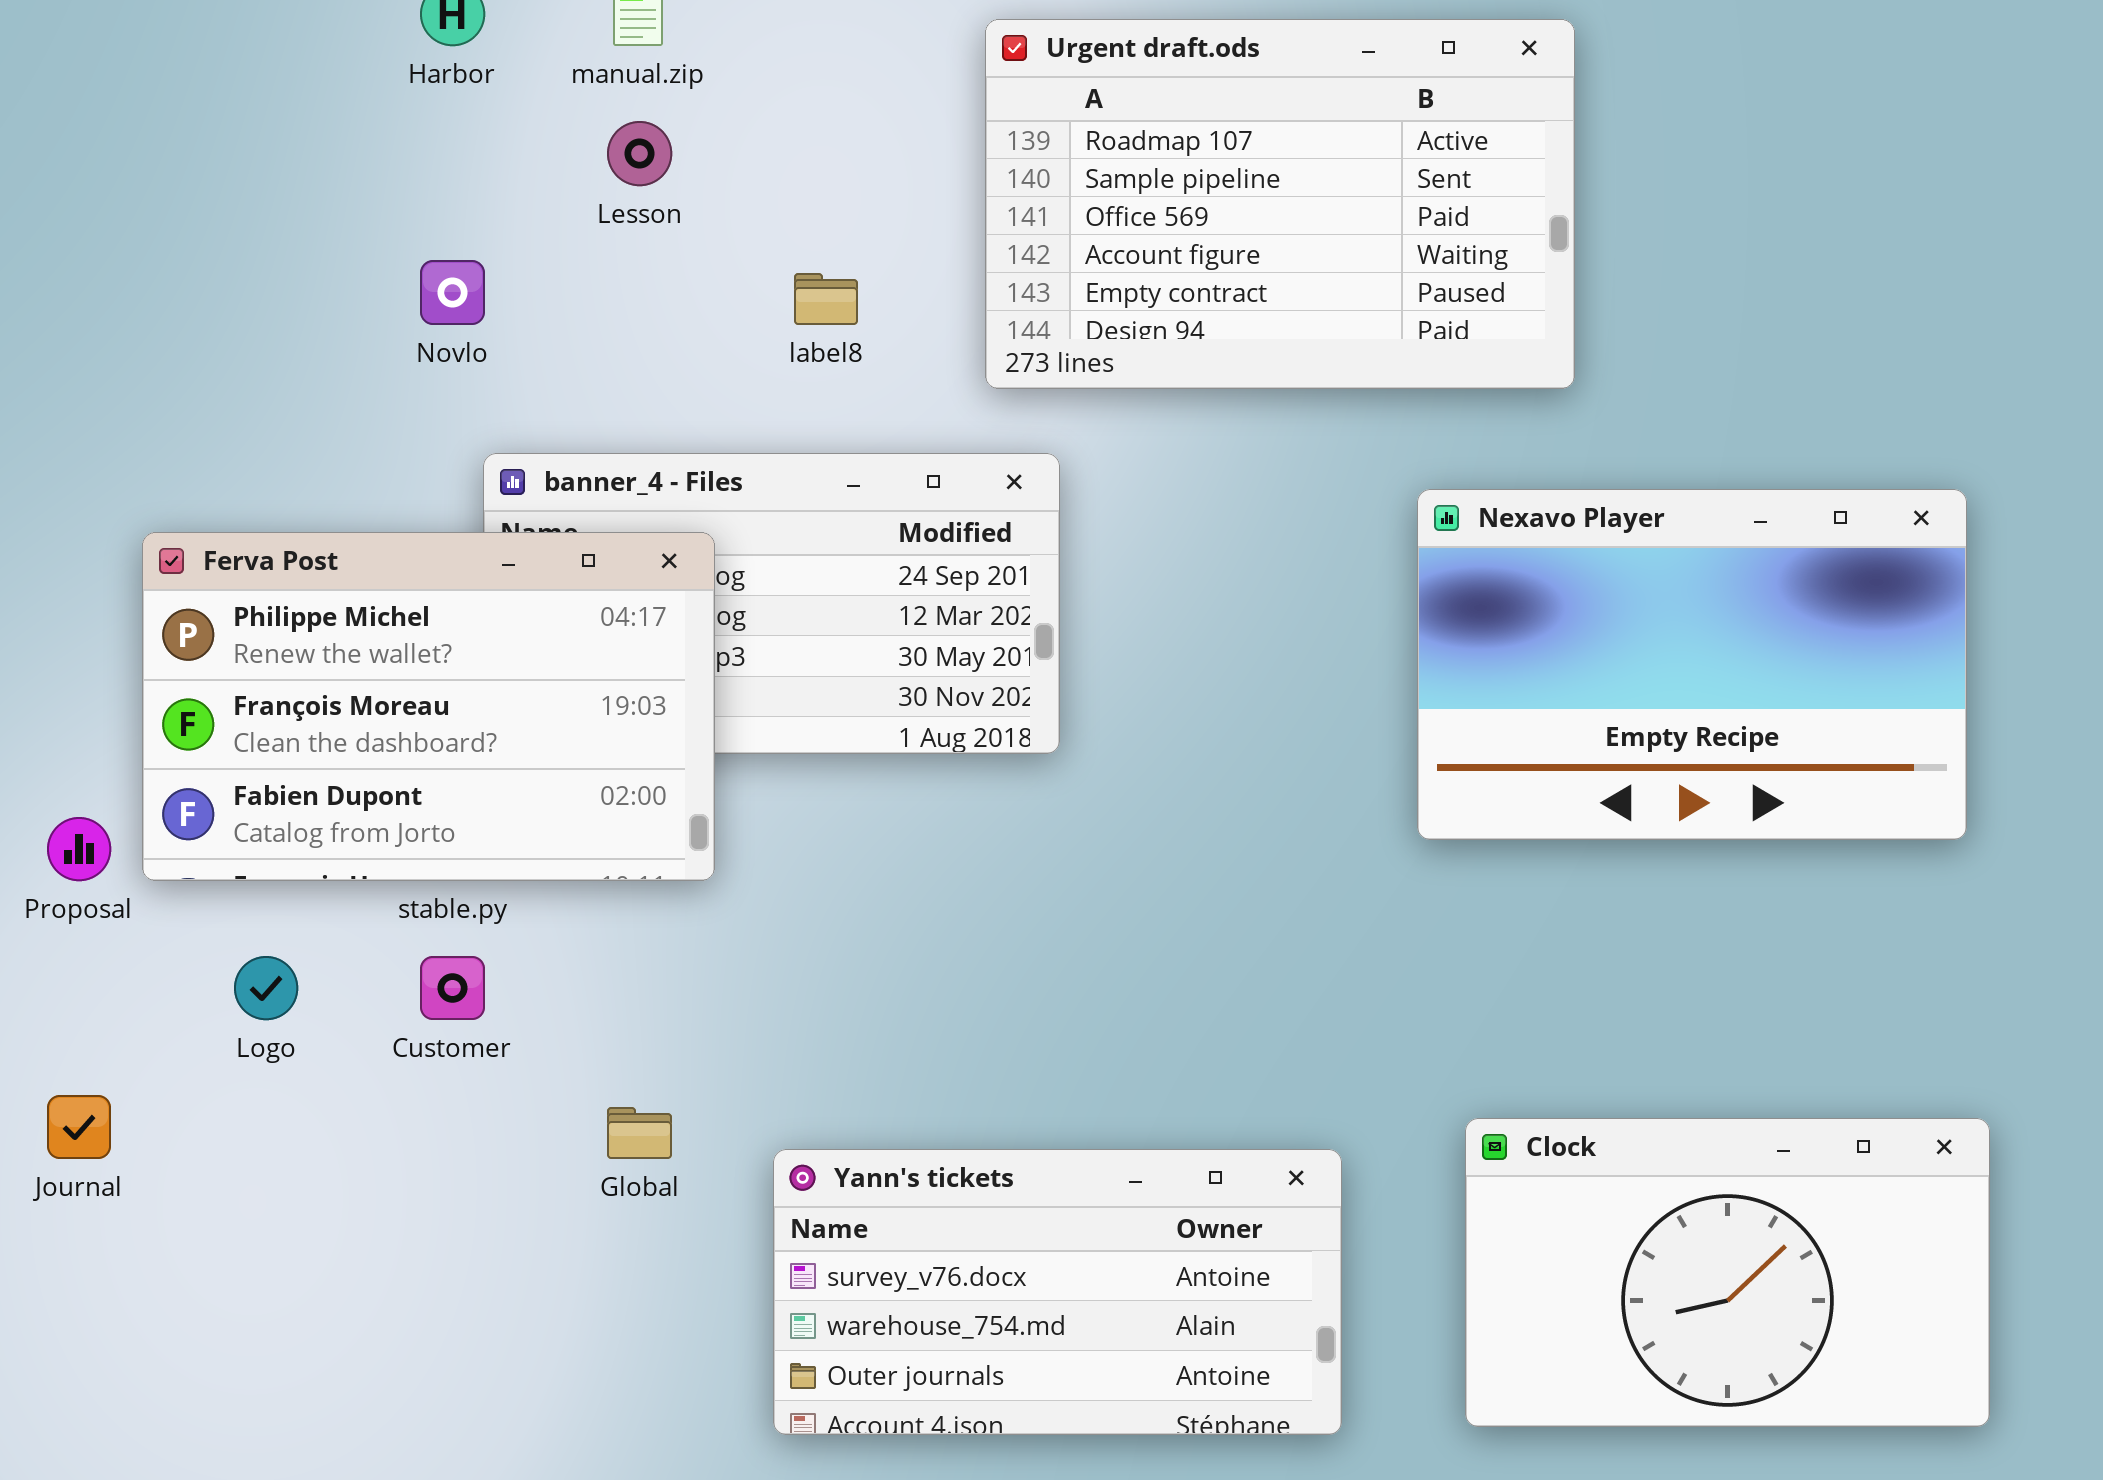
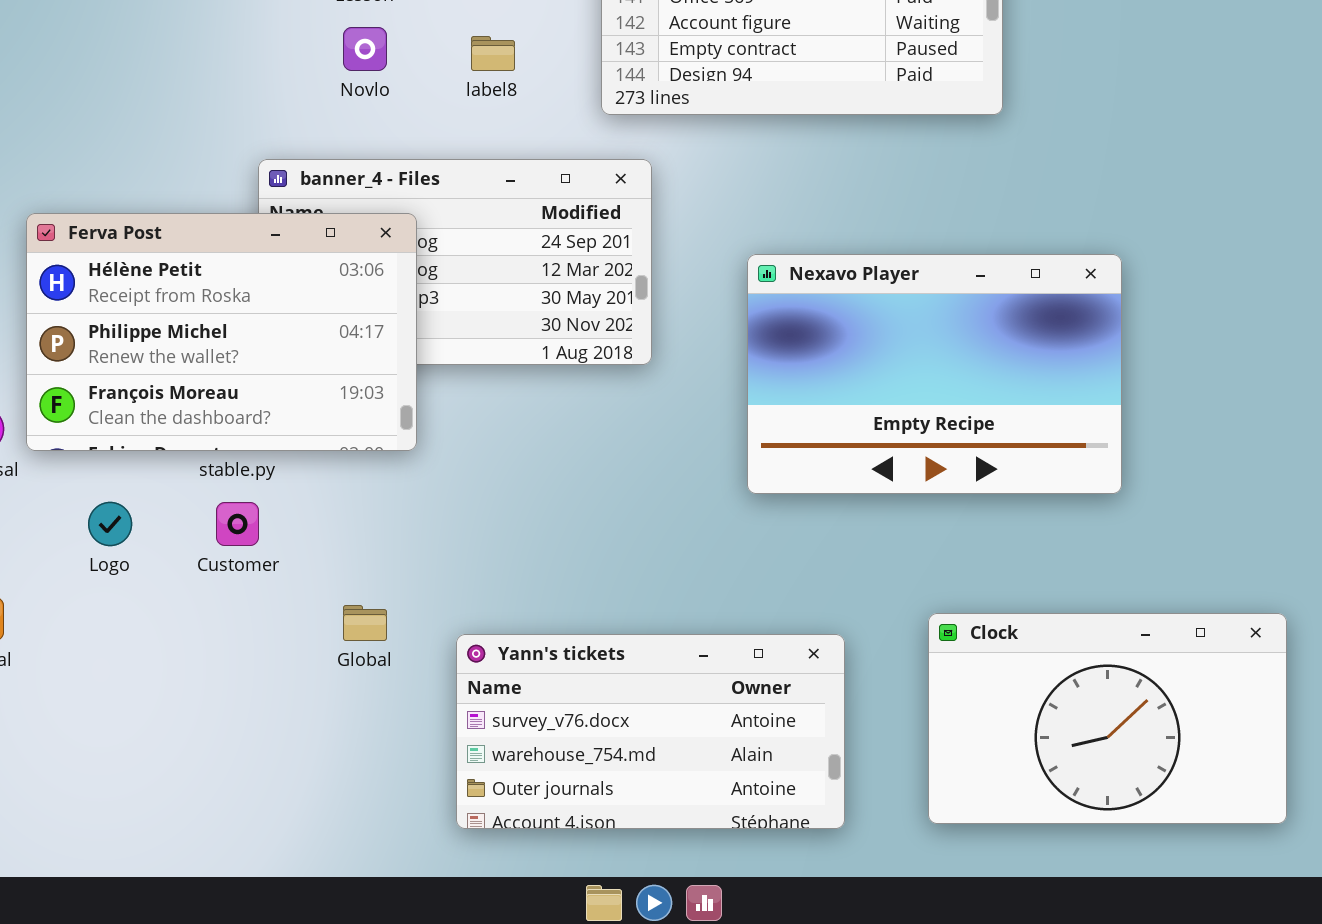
Novlo: [420,260,485,325] -> [343,27,387,71], moved
Nexavo Player: [1417,489,1967,840] -> [747,254,1122,494], moved
Ferva Post: [142,532,715,881] -> [26,213,417,451], scrolled up 1 row

